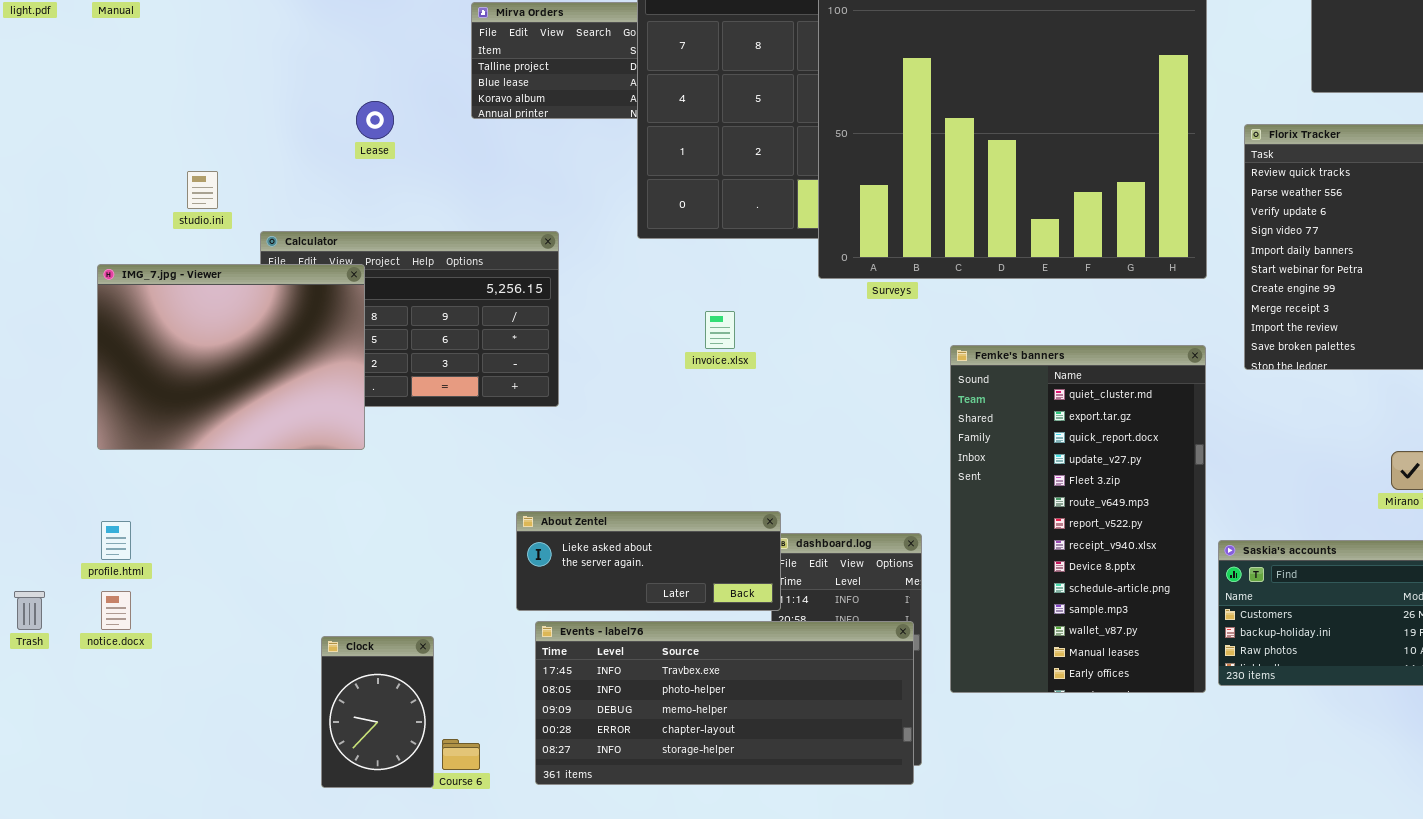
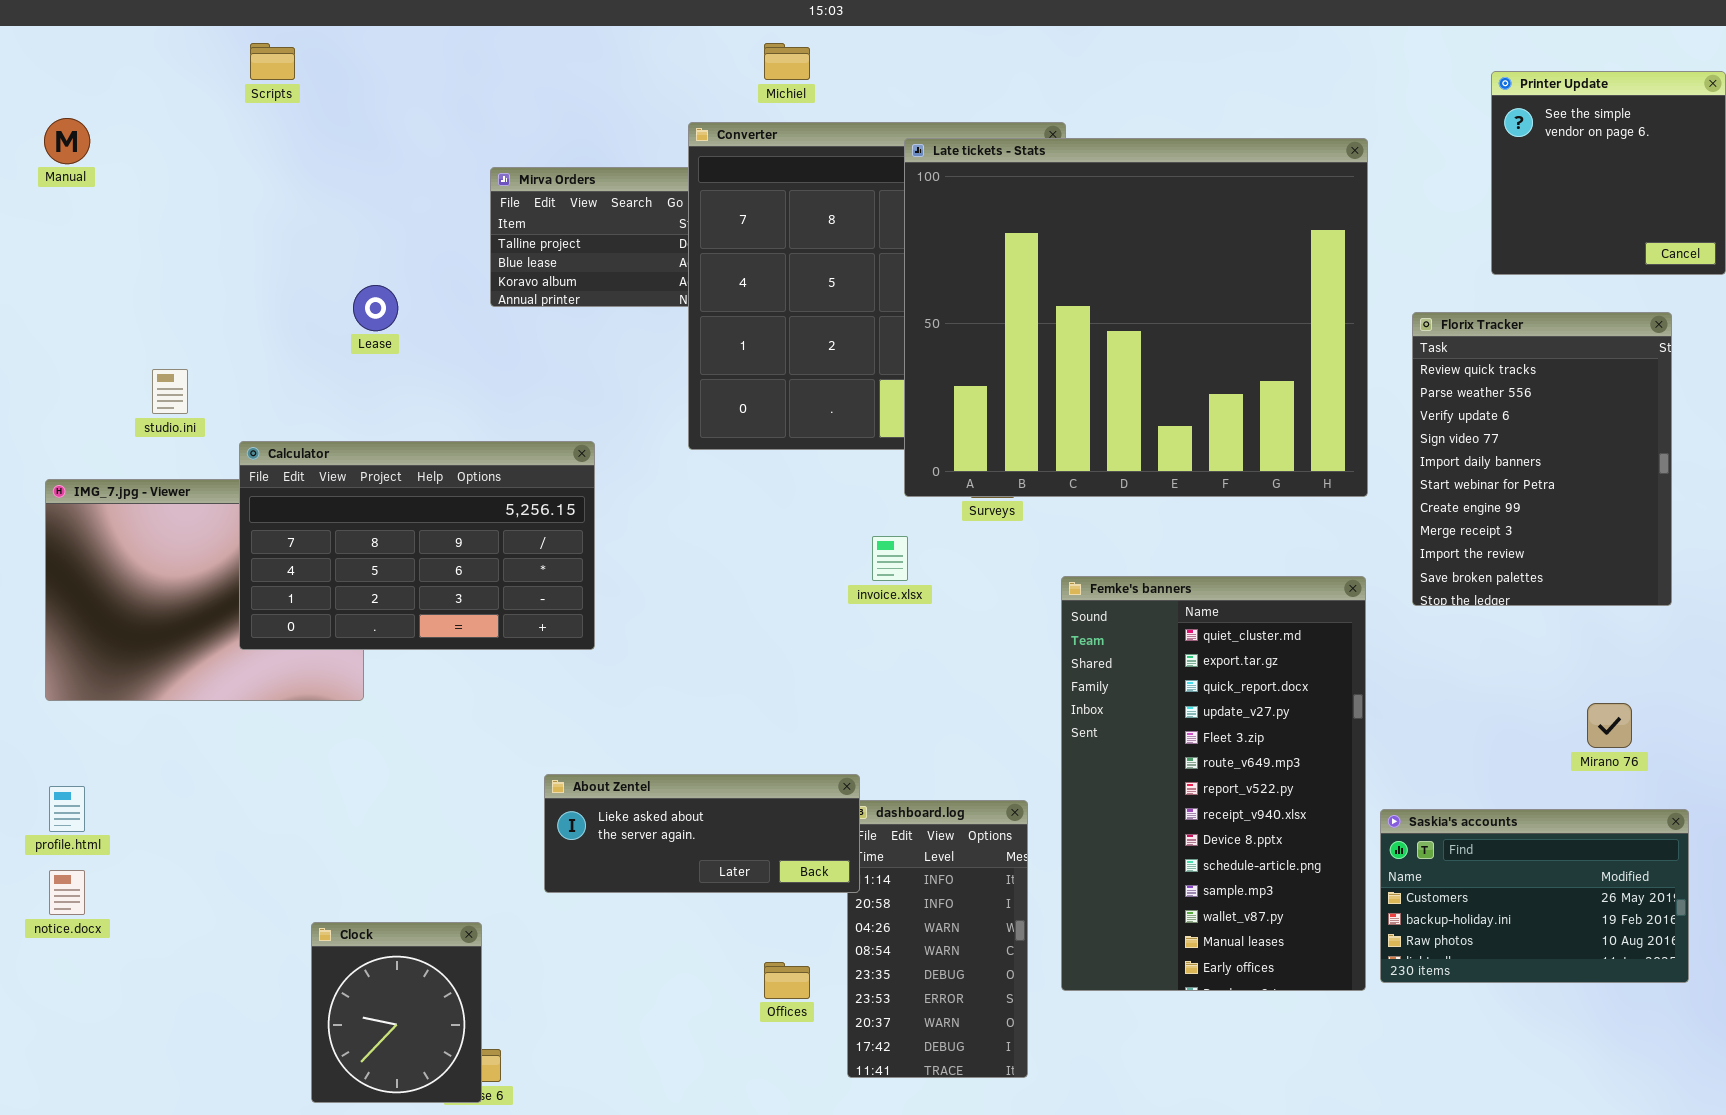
Calculator: [260,231,559,407] -> [239,441,595,650], raised
invoice.xlsx: [705,311,735,349] -> [872,536,908,581], moved
Events - label76: [535,621,914,785] -> none, closed
Clock: [321,636,434,788] -> [311,922,482,1103], resized

